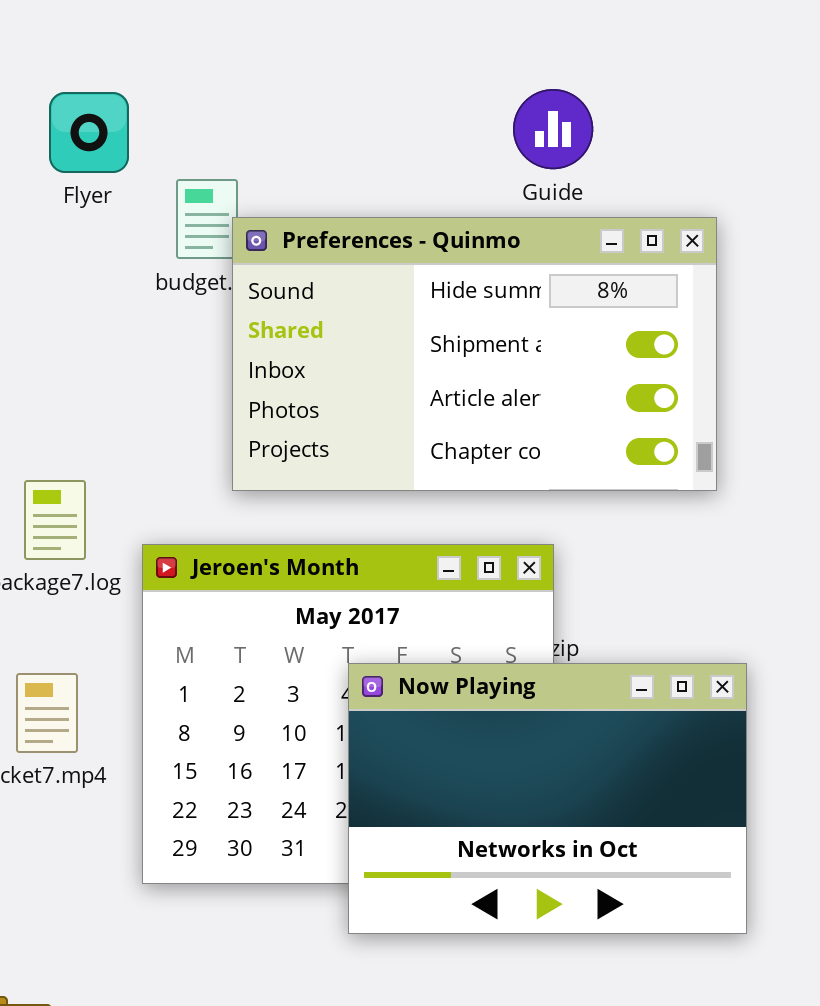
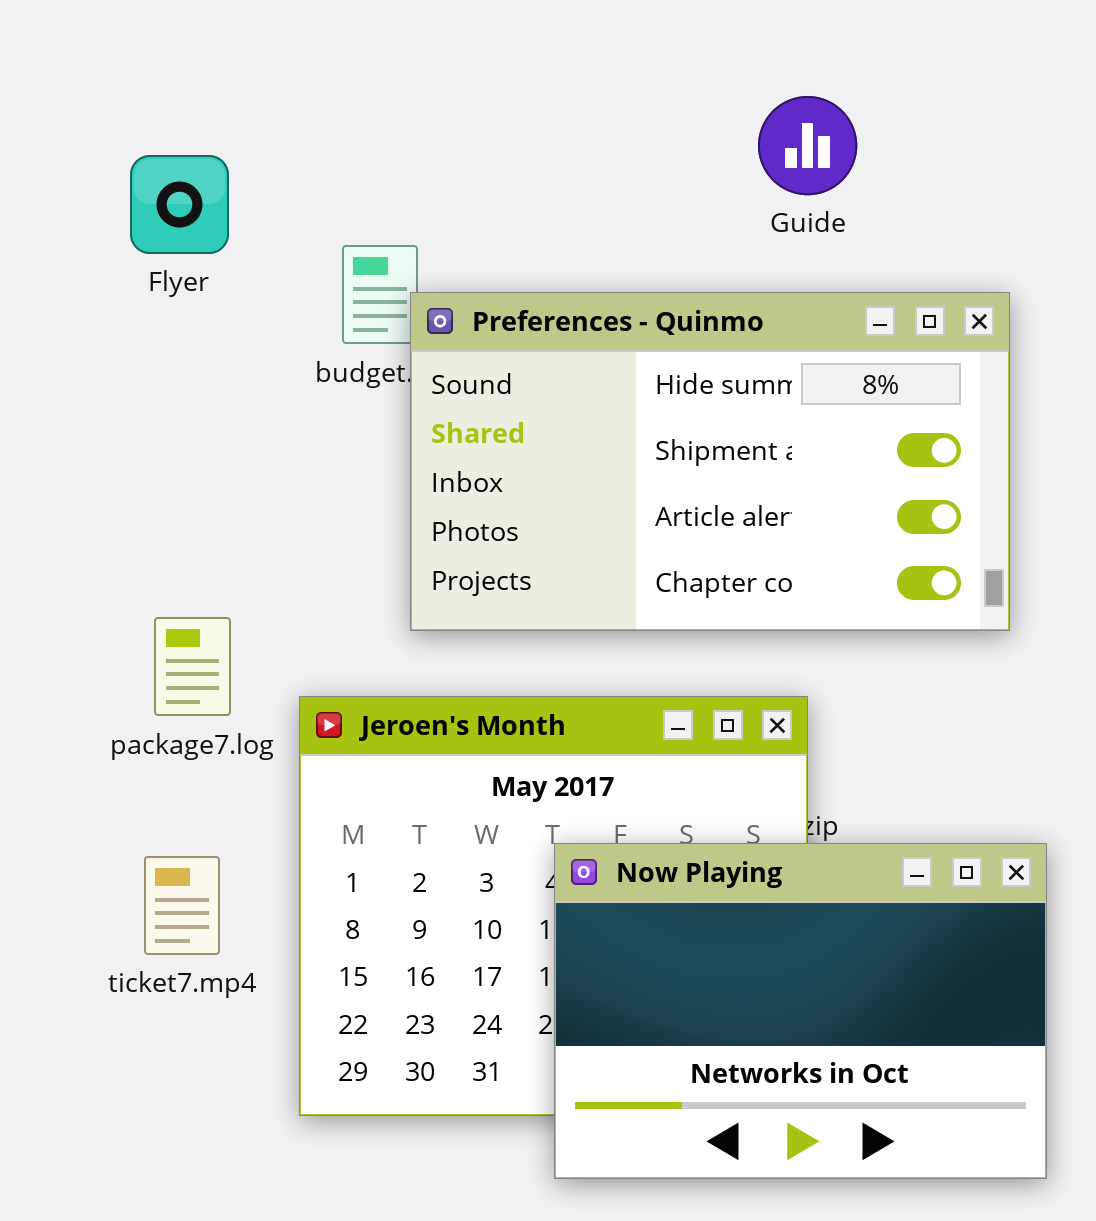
Guide: [513,89,593,169] -> [758,96,857,195], moved
Flyer: [49,92,129,173] -> [130,155,229,254], moved

